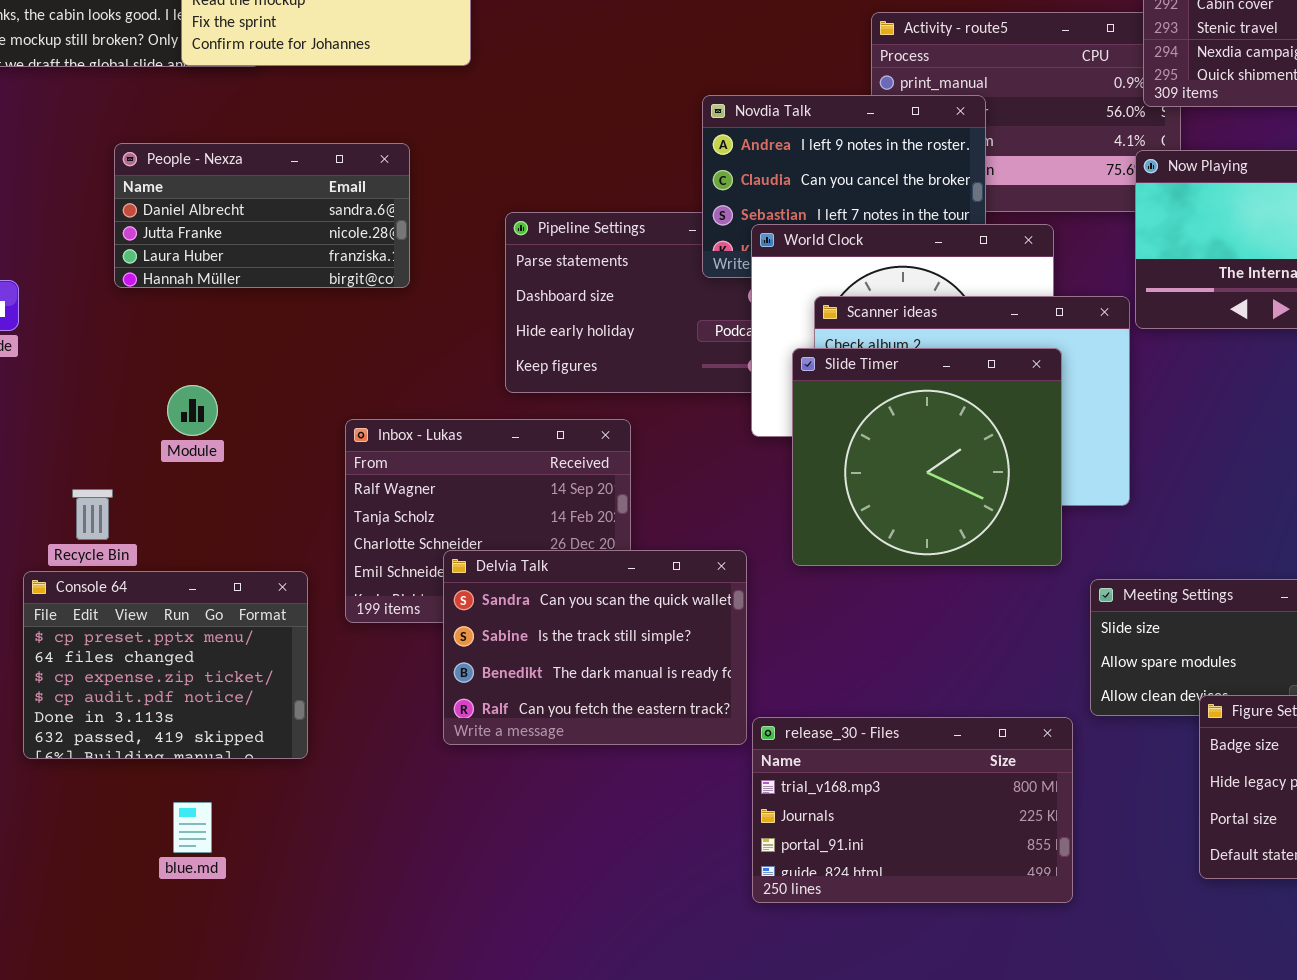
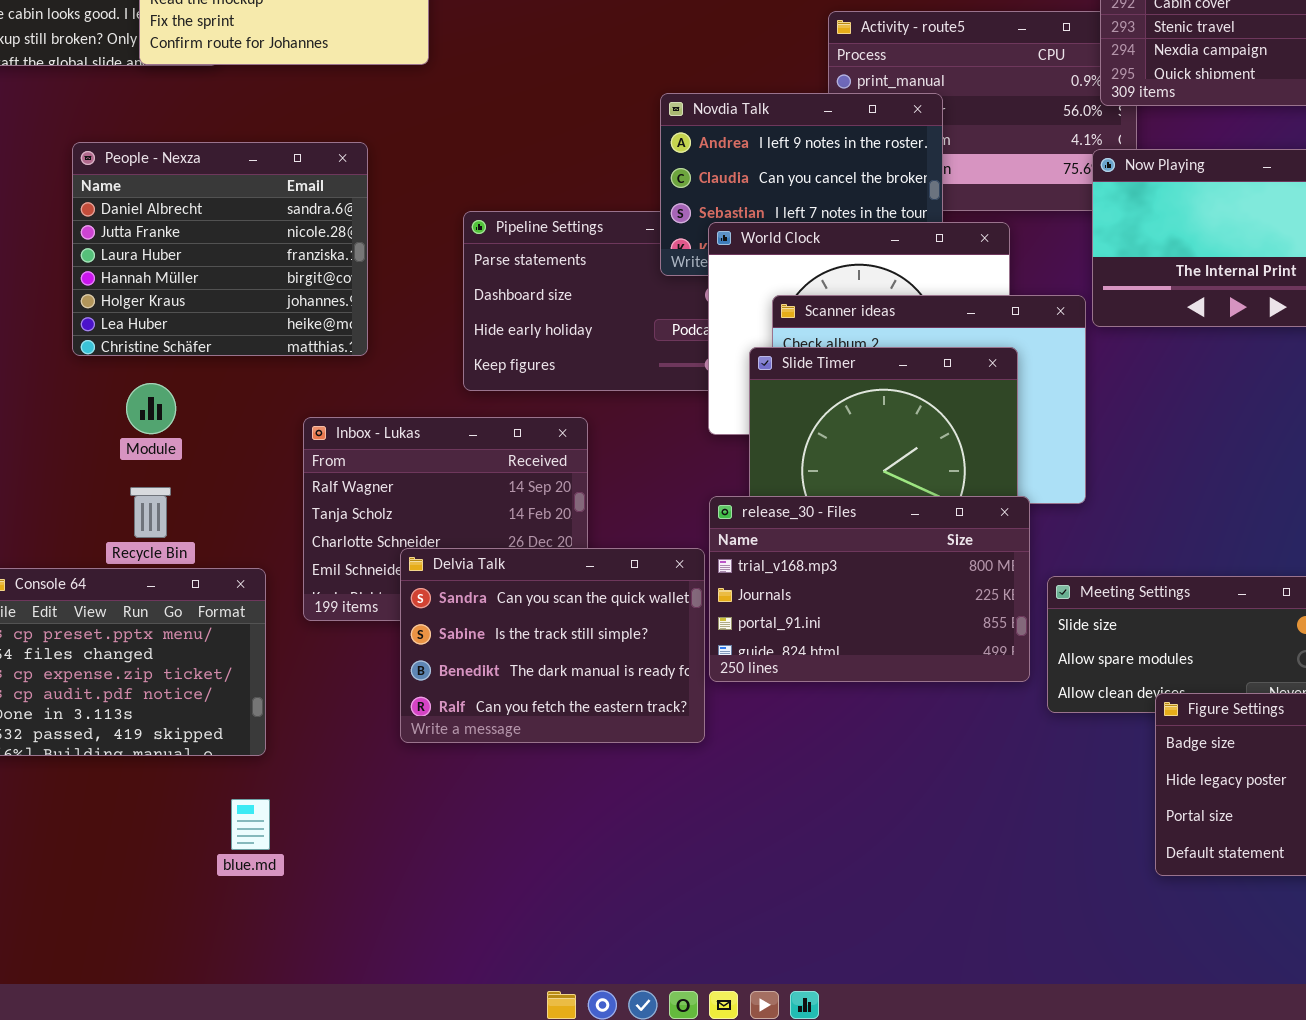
People - Nexza: [114,143,410,288] -> [72,142,368,356], resized
Recycle Bin: [72,489,113,540] -> [130,487,171,538], moved
release_30 - Files: [752,717,1073,903] -> [709,496,1030,682], moved
blue.md: [173,802,212,853] -> [231,799,270,850], moved

